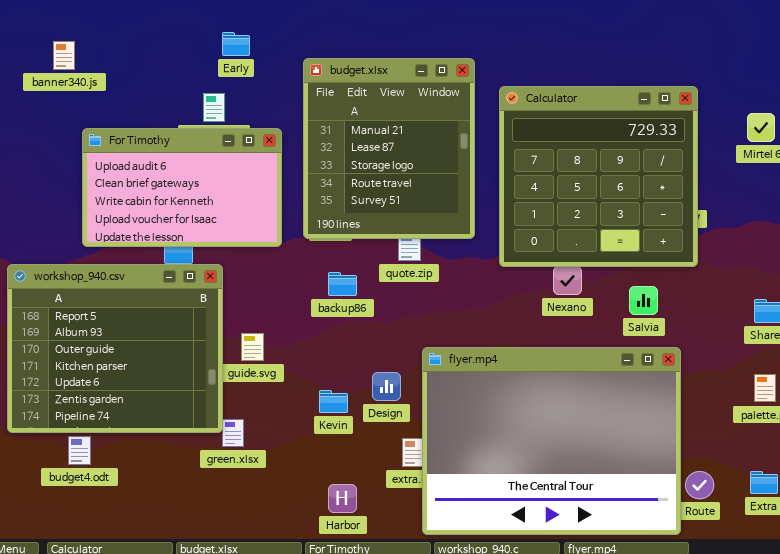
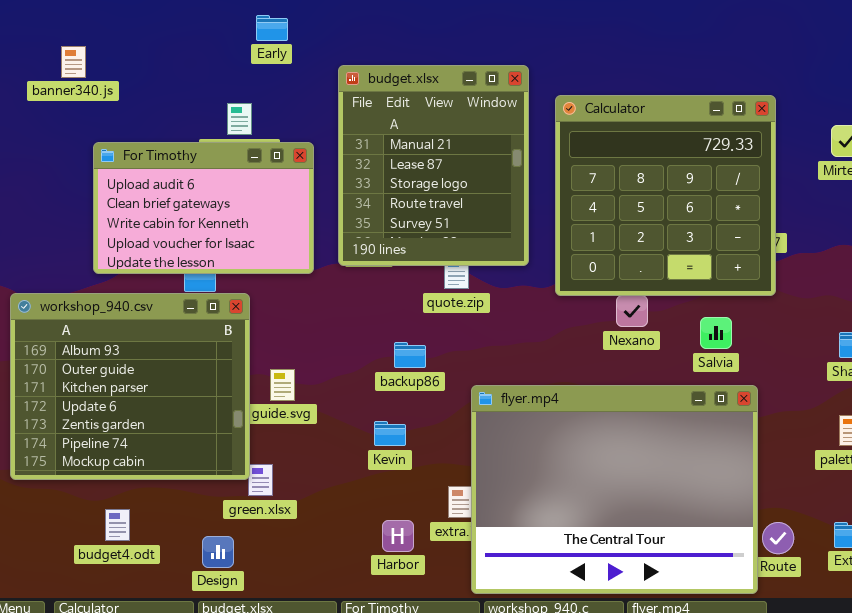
Early: [222,32,250,56] -> [256,15,288,41], moved
workshop_940.csv: [7,264,223,433] -> [10,293,250,480], scrolled down 1 row
backup86: [328,272,357,296] -> [394,342,426,368], moved
Design: [372,372,401,401] -> [202,536,234,568], moved
Kevin: [319,390,348,413] -> [374,421,406,446], moved
budget4.odt: [68,436,91,465] -> [105,509,130,541], moved
Harbor: [328,484,357,513] -> [382,520,414,552], moved

